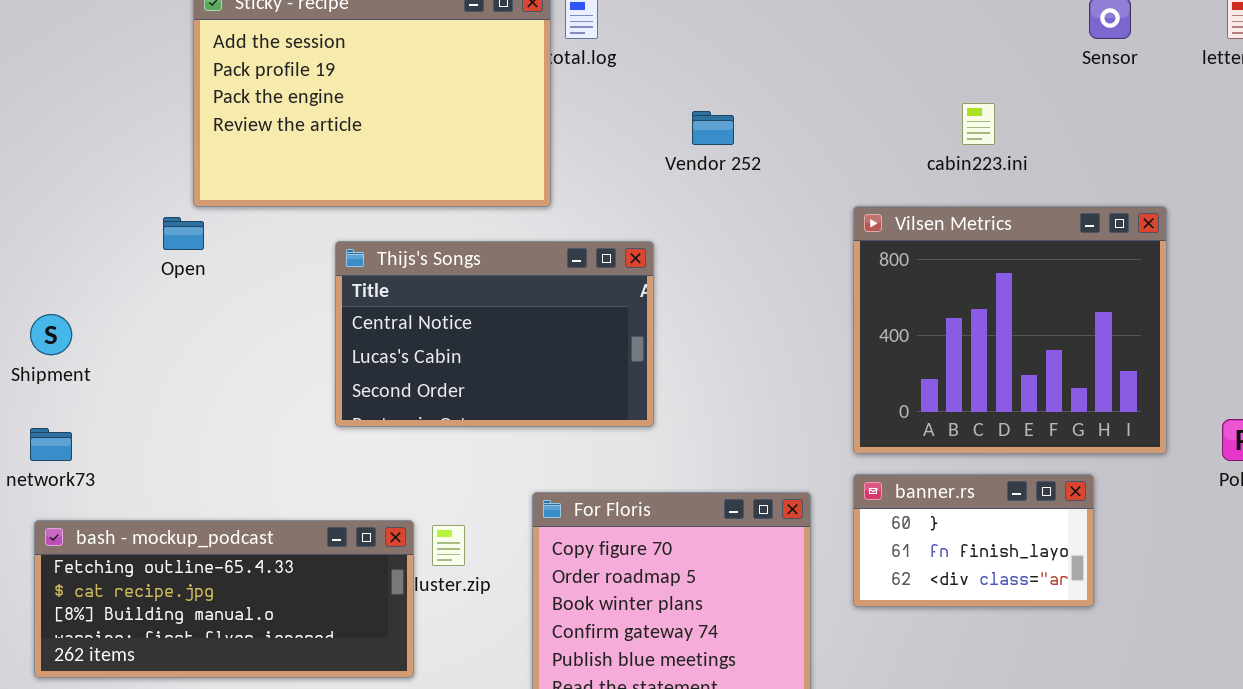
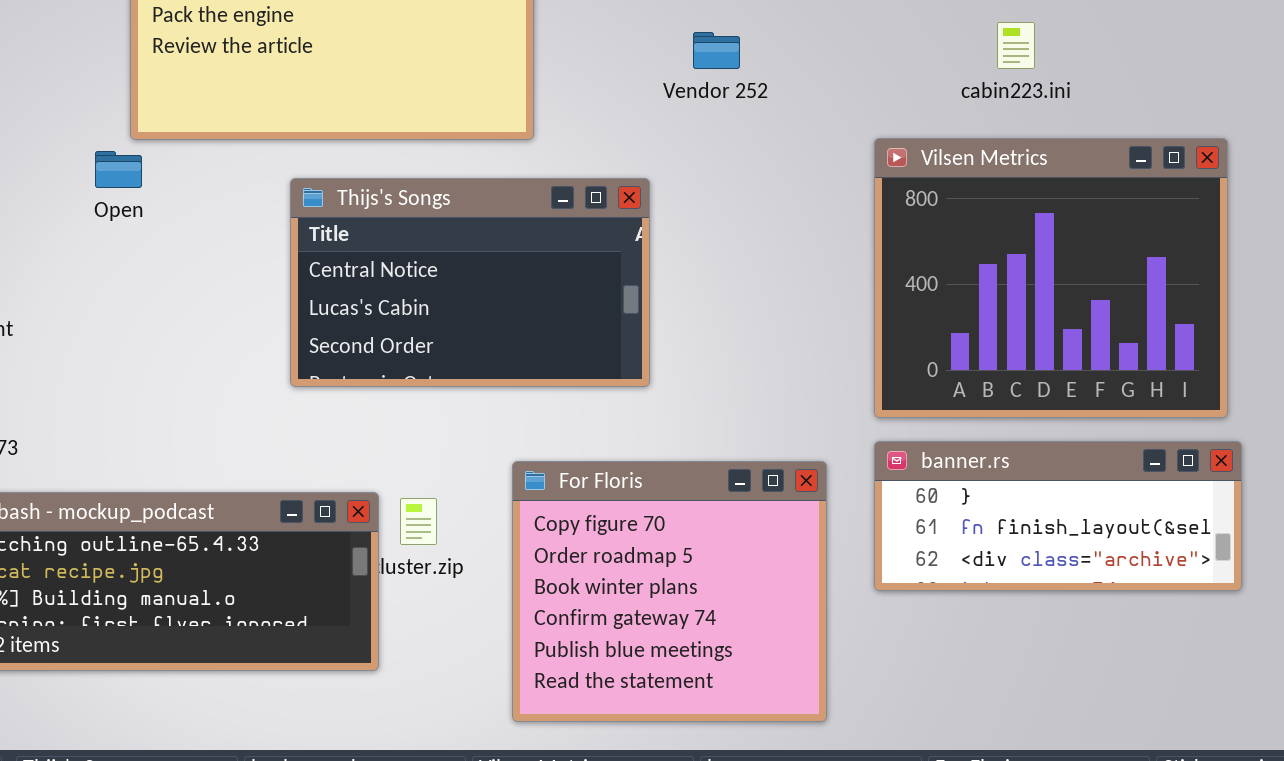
banner.rs: [853,474,1094,607] -> [874,441,1242,591], resized

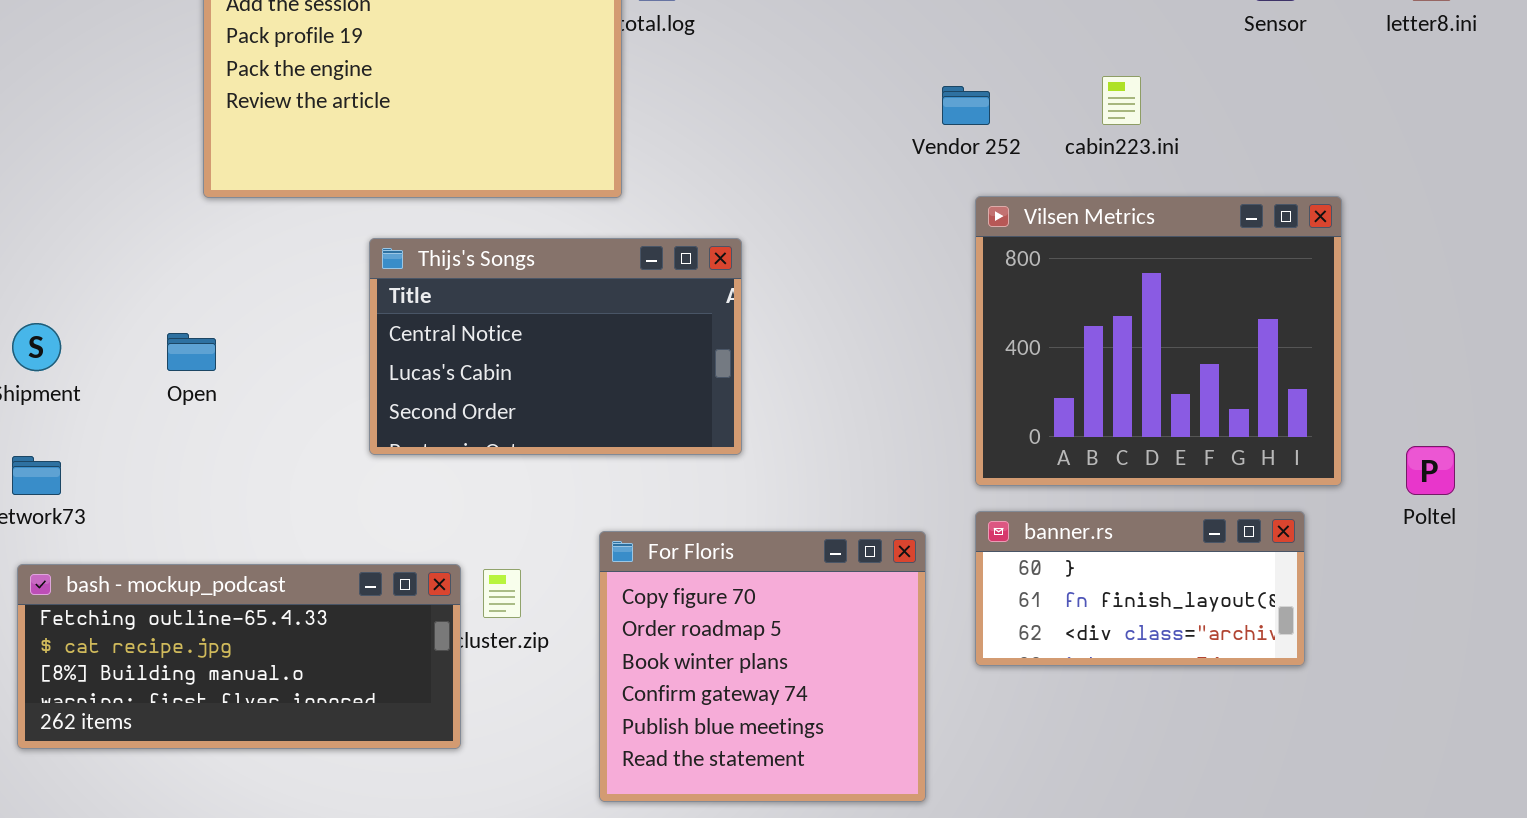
Vendor 252: [693,32,740,69] -> [942,86,990,125], moved
Open: [95,151,142,188] -> [167,333,216,371], moved
banner.rs: [874,441,1242,591] -> [975,511,1305,666], resized

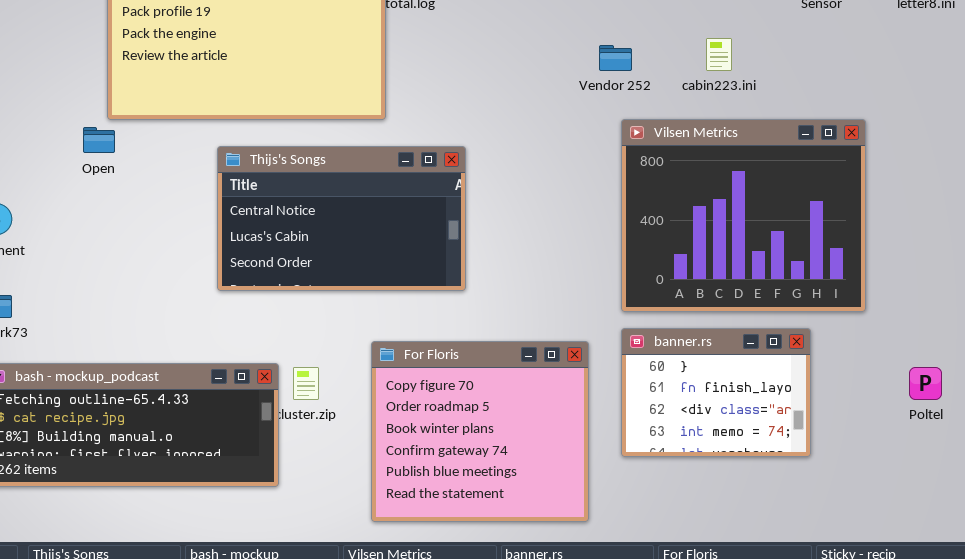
Open: [167,333,216,371] -> [83,127,115,153], moved
Poltel: [1406,446,1455,495] -> [909,367,942,400], moved
banner.rs: [975,511,1305,666] -> [621,328,811,457], resized

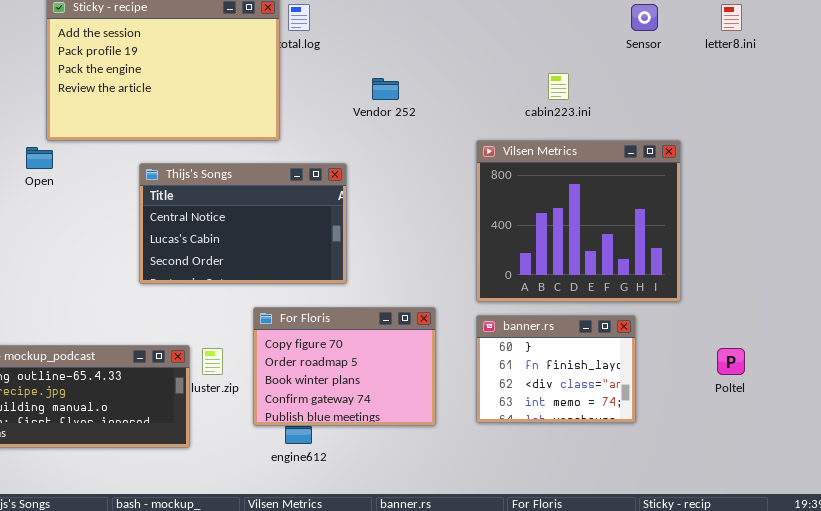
Vendor 252: [599,45,632,71] -> [372,78,399,100], moved
For Floris: [371,341,589,522] -> [253,307,436,426], moved, resized

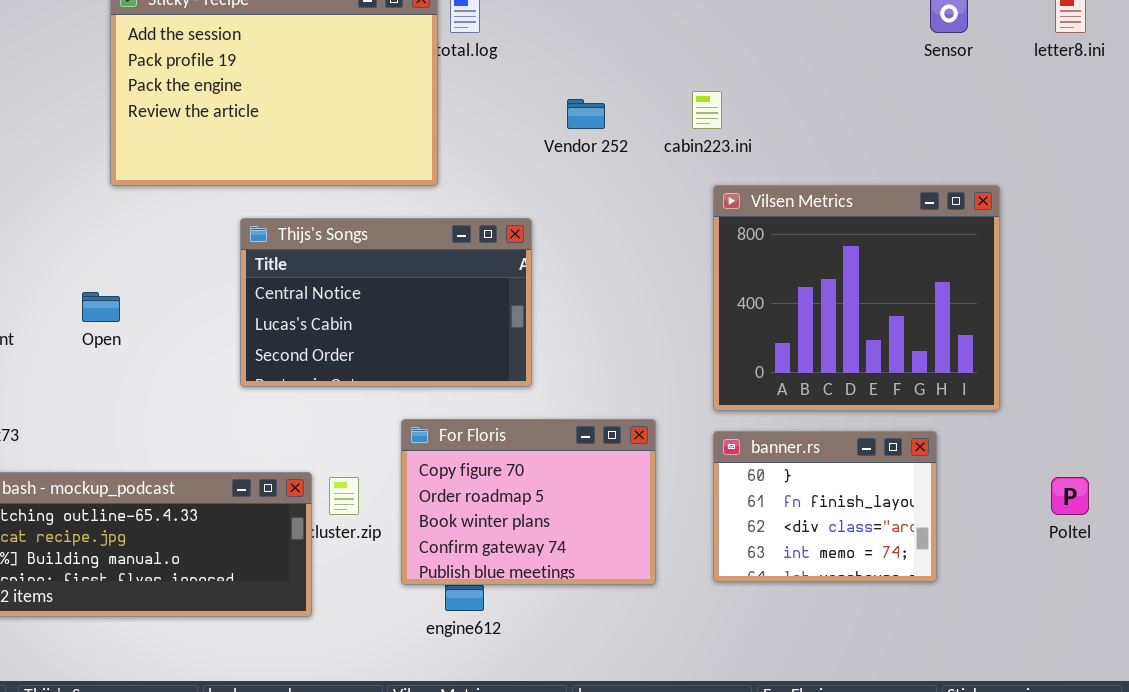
cabin223.ini: [548,73,569,100] -> [692,91,722,129], moved
Open: [26,147,53,169] -> [82,292,120,322], moved

